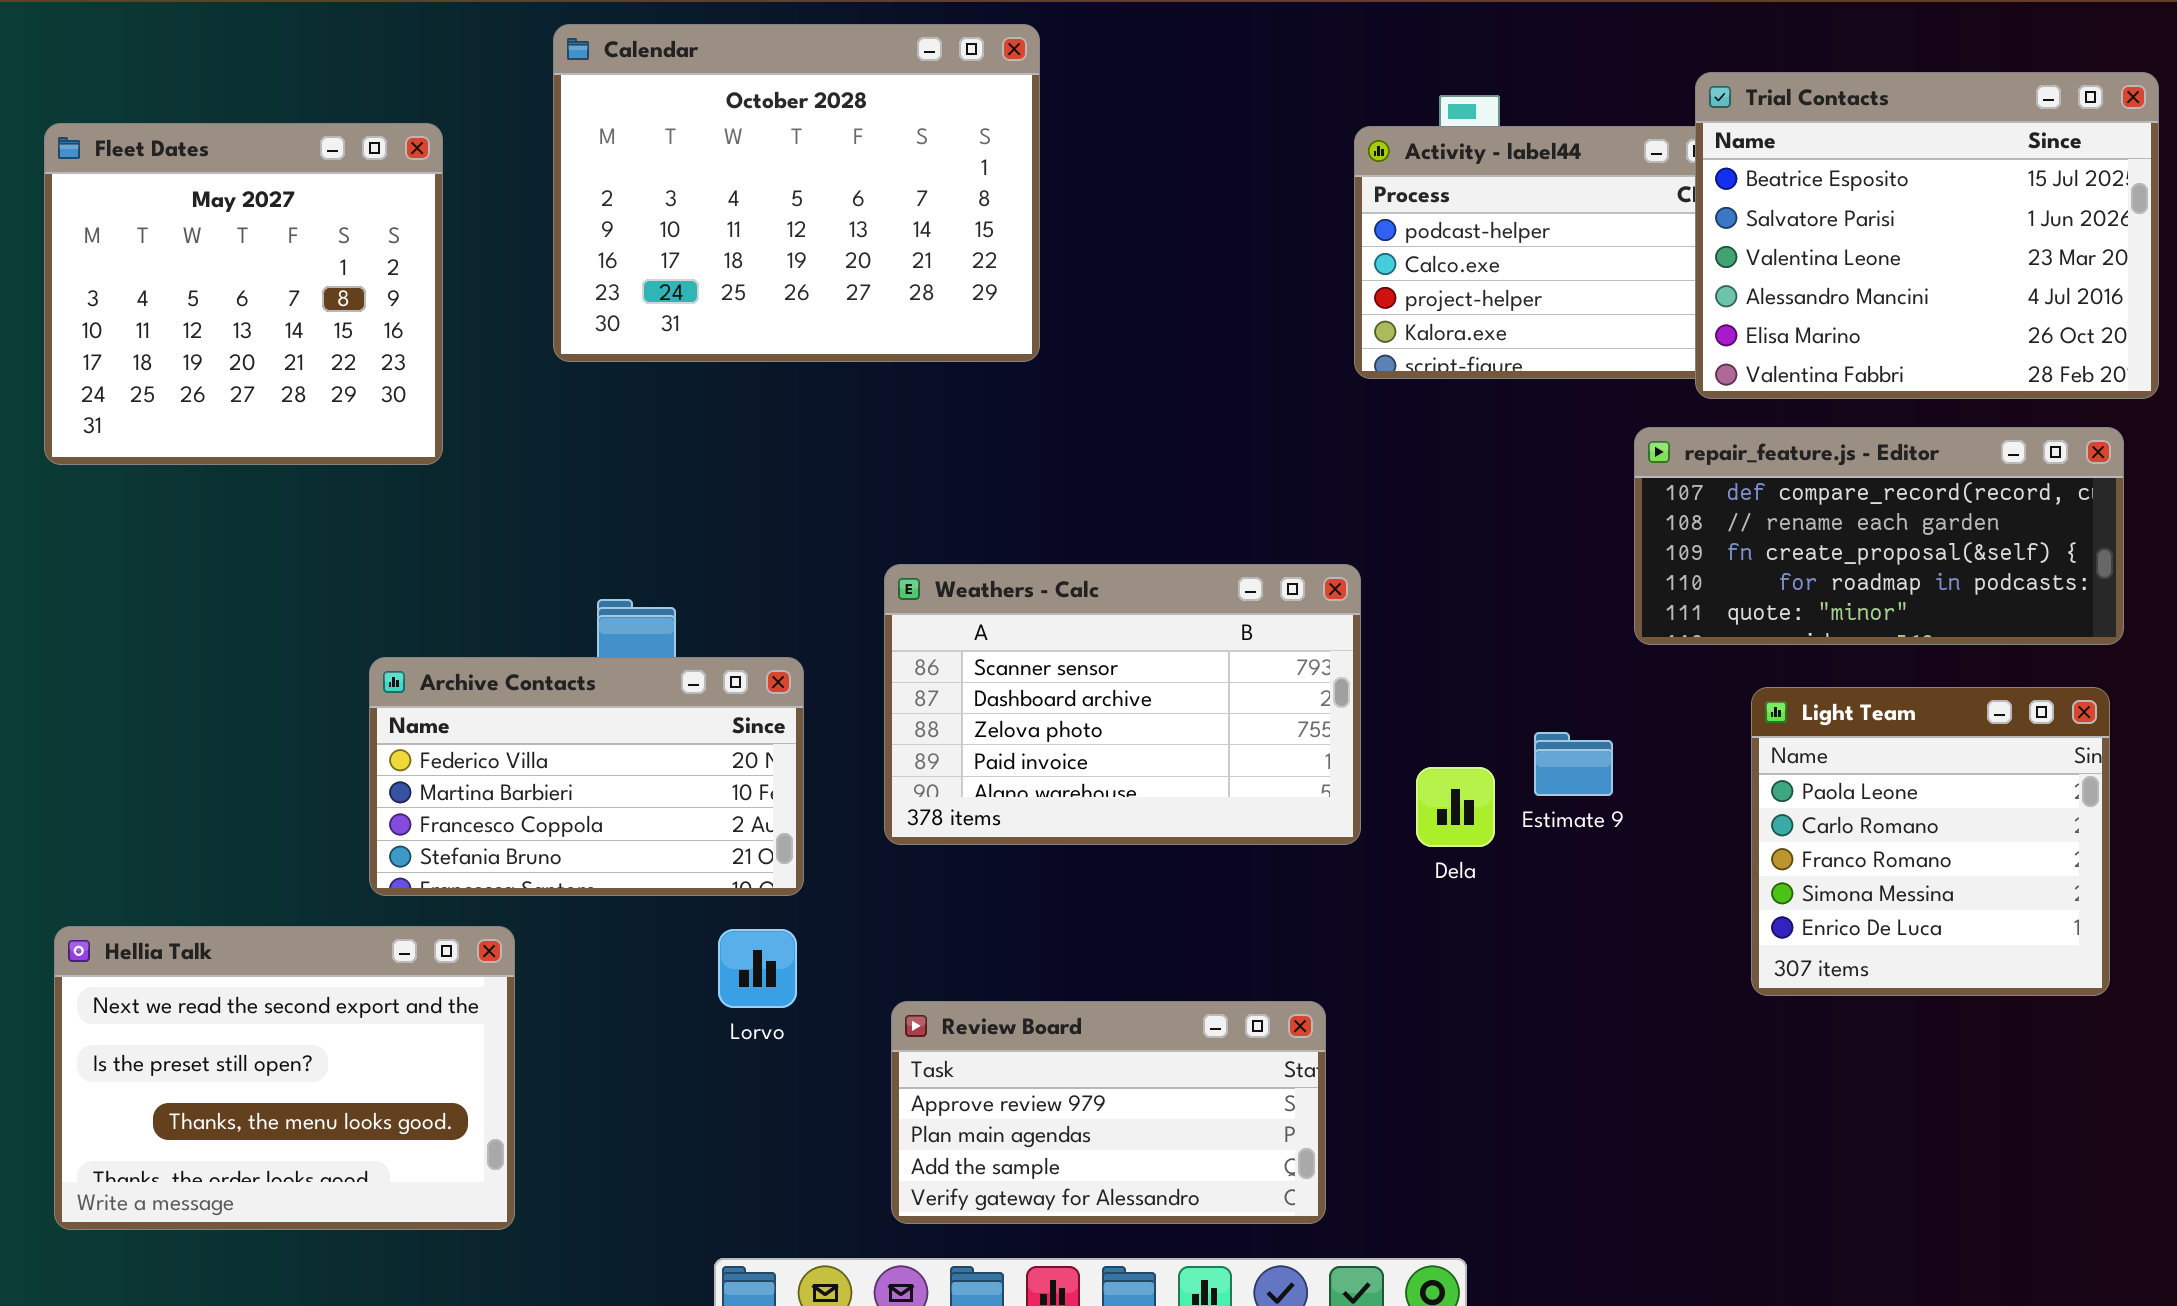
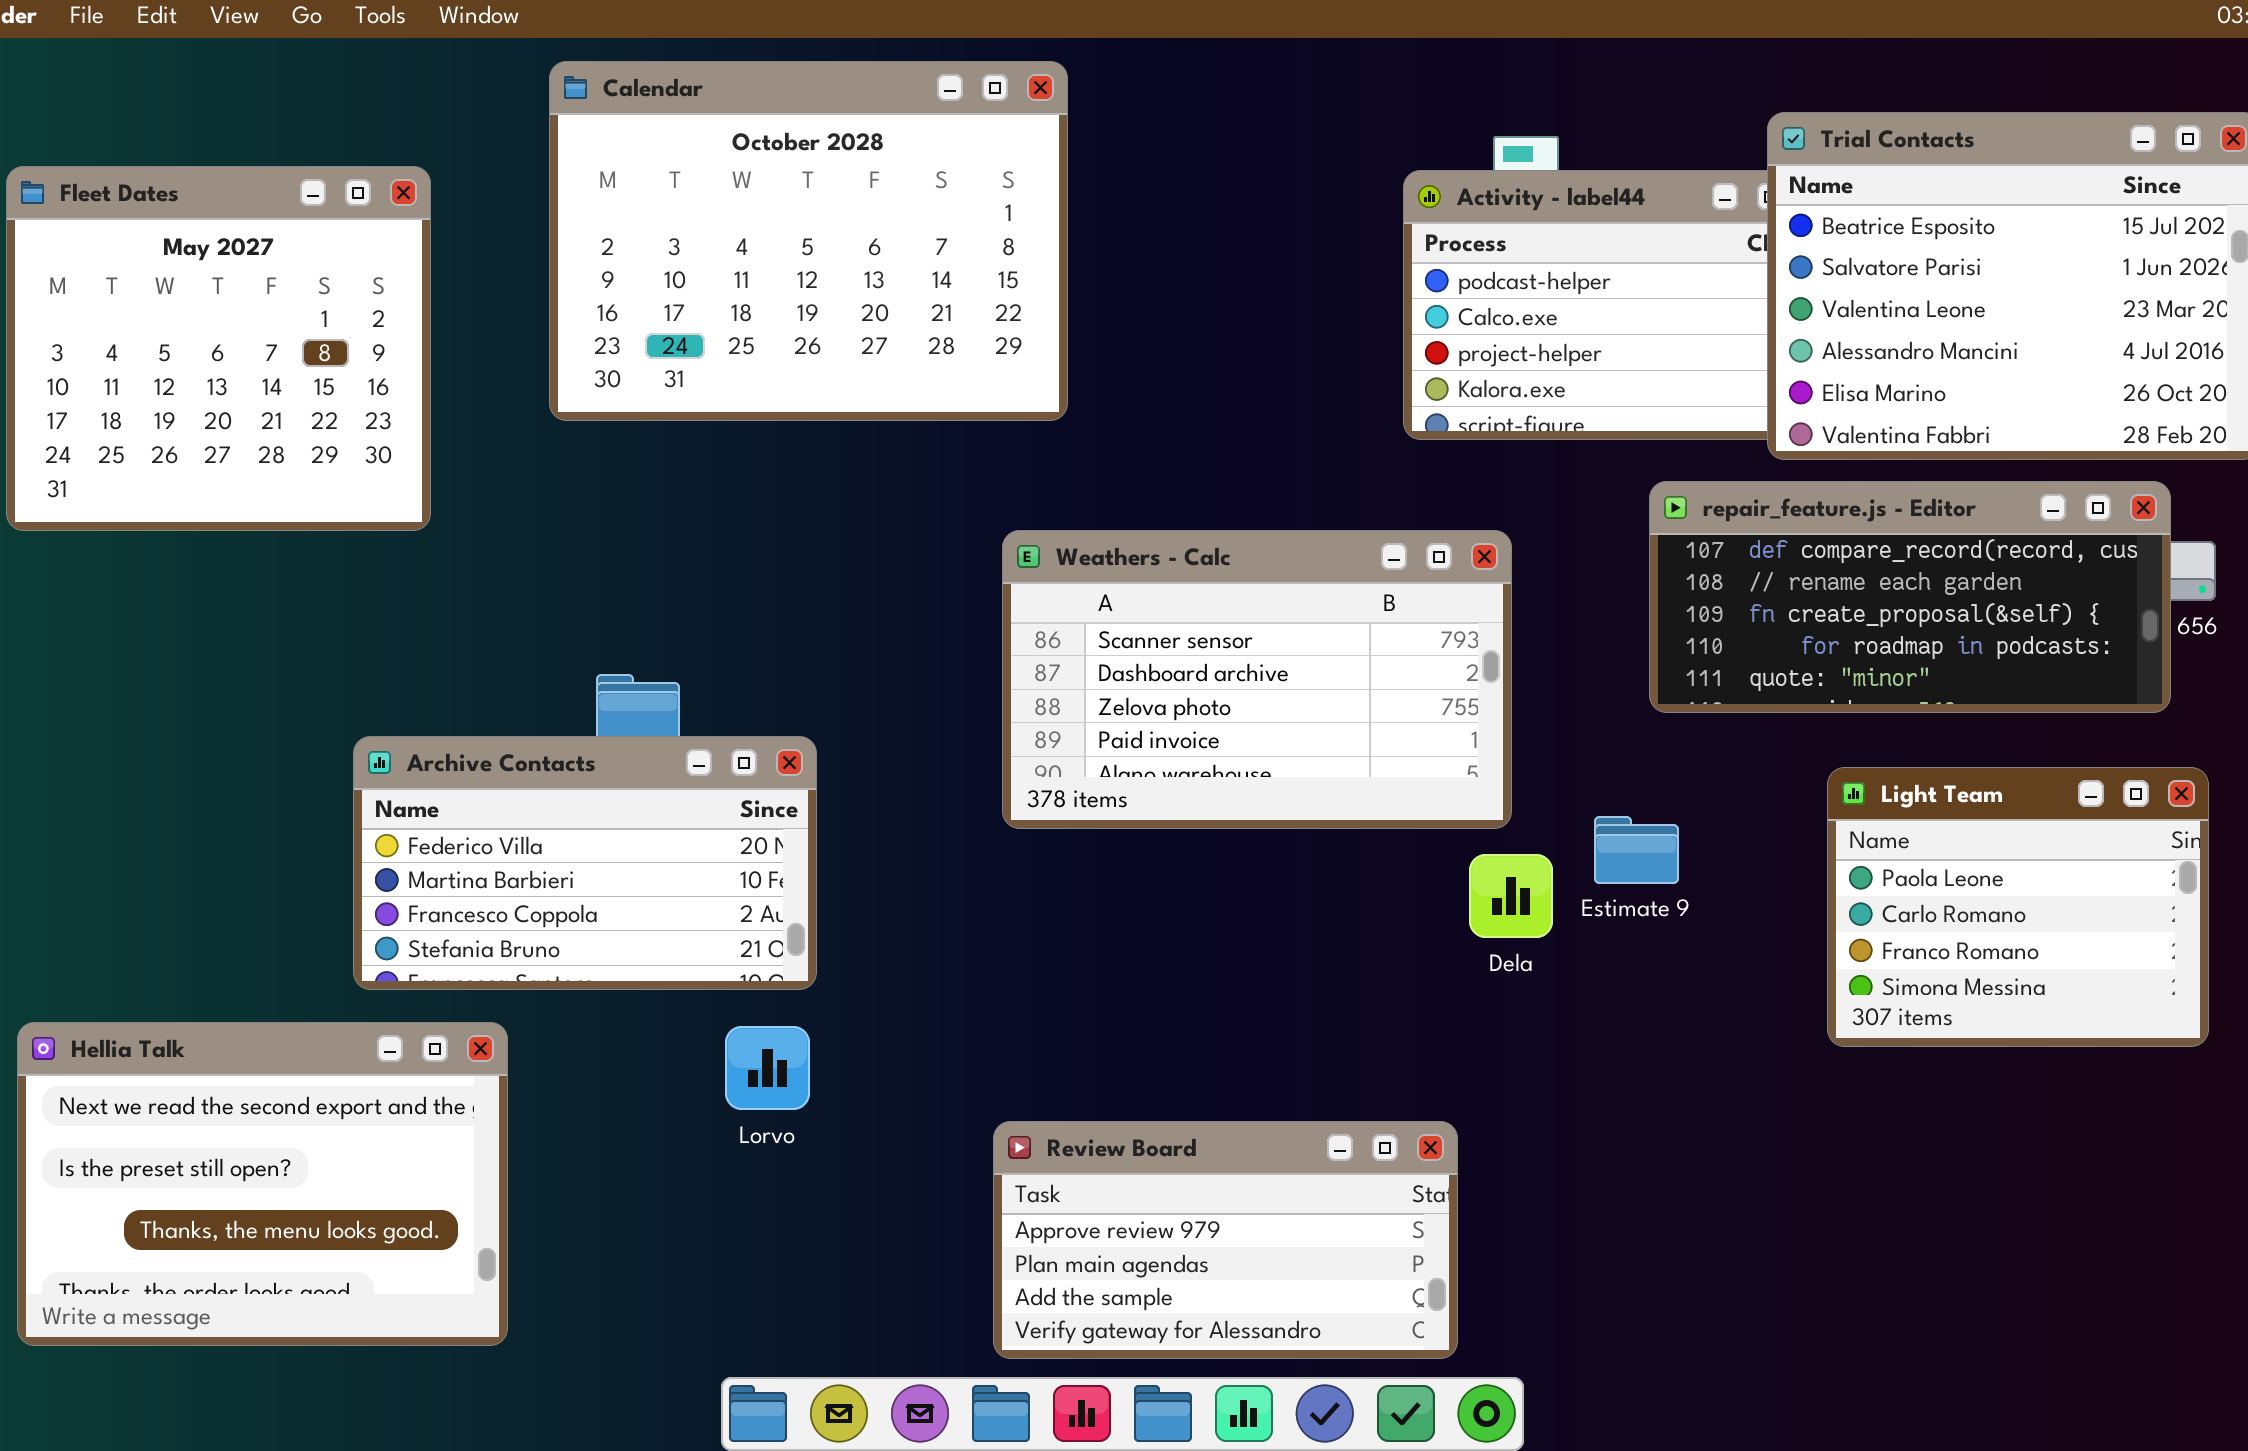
repair_feature.js - Editor: [1634,427,2124,645] -> [1649,481,2171,713], moved
Weathers - Calc: [884,564,1361,845] -> [1002,530,1512,829], moved
Light Team: [1751,687,2110,996] -> [1827,767,2209,1047], resized
Review Board: [891,1001,1326,1224] -> [993,1121,1458,1359], moved

